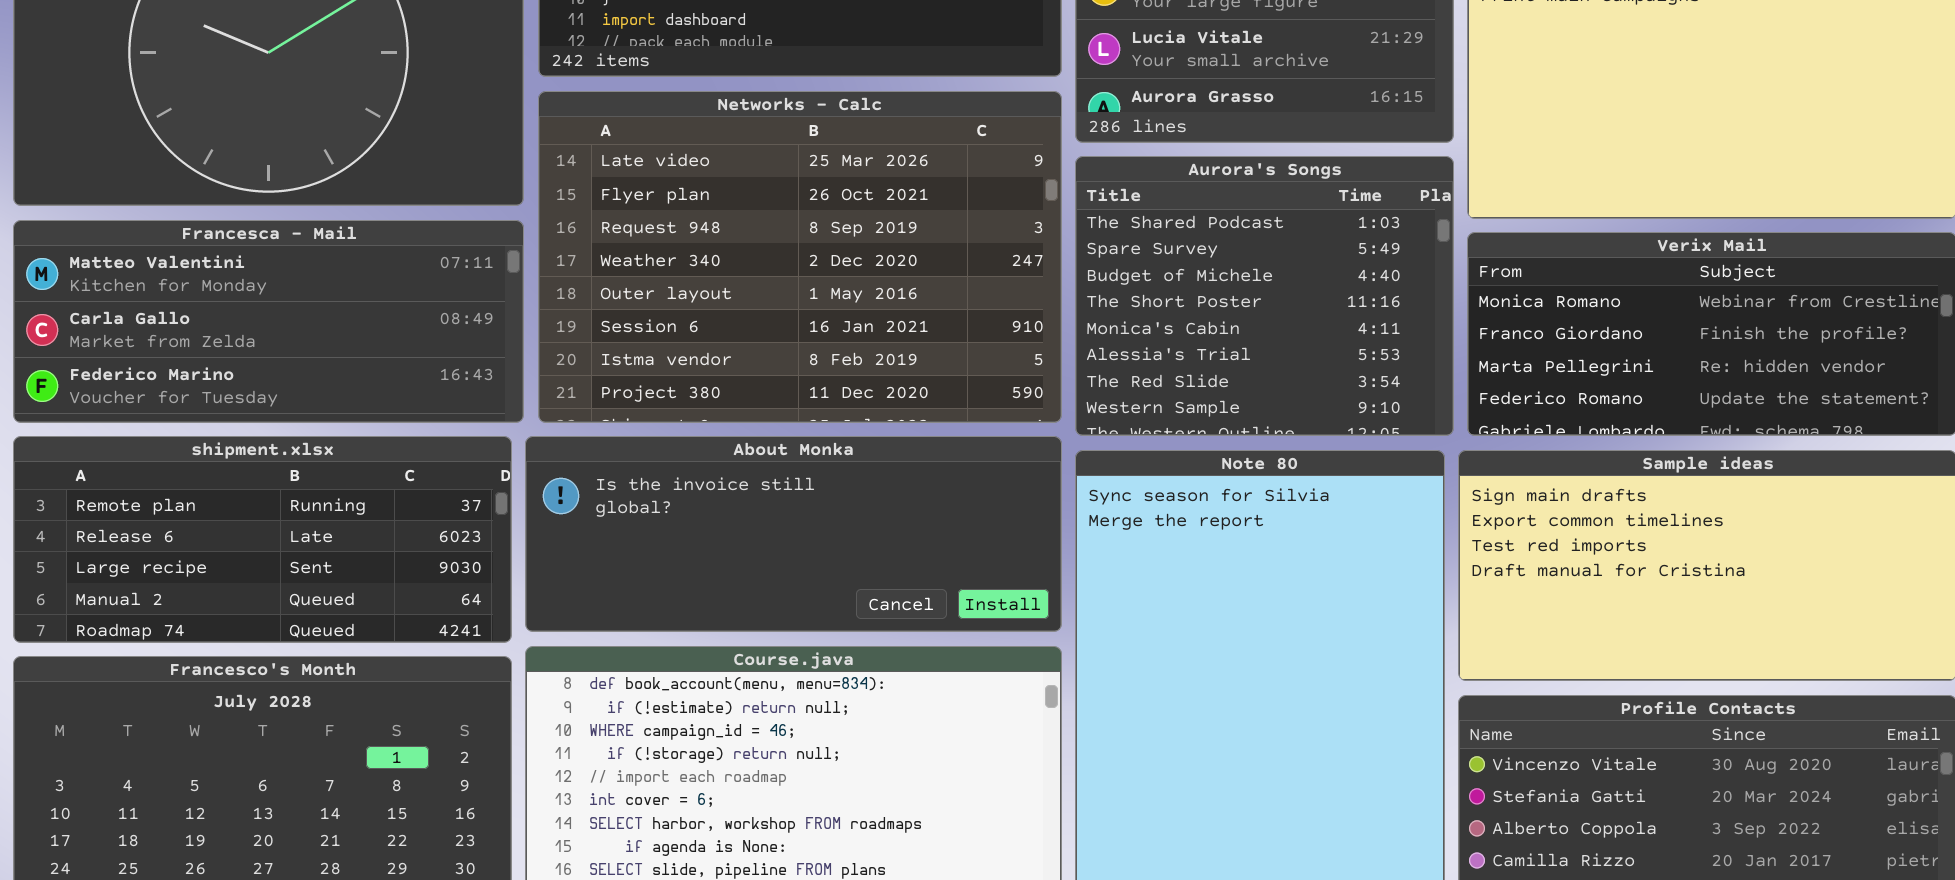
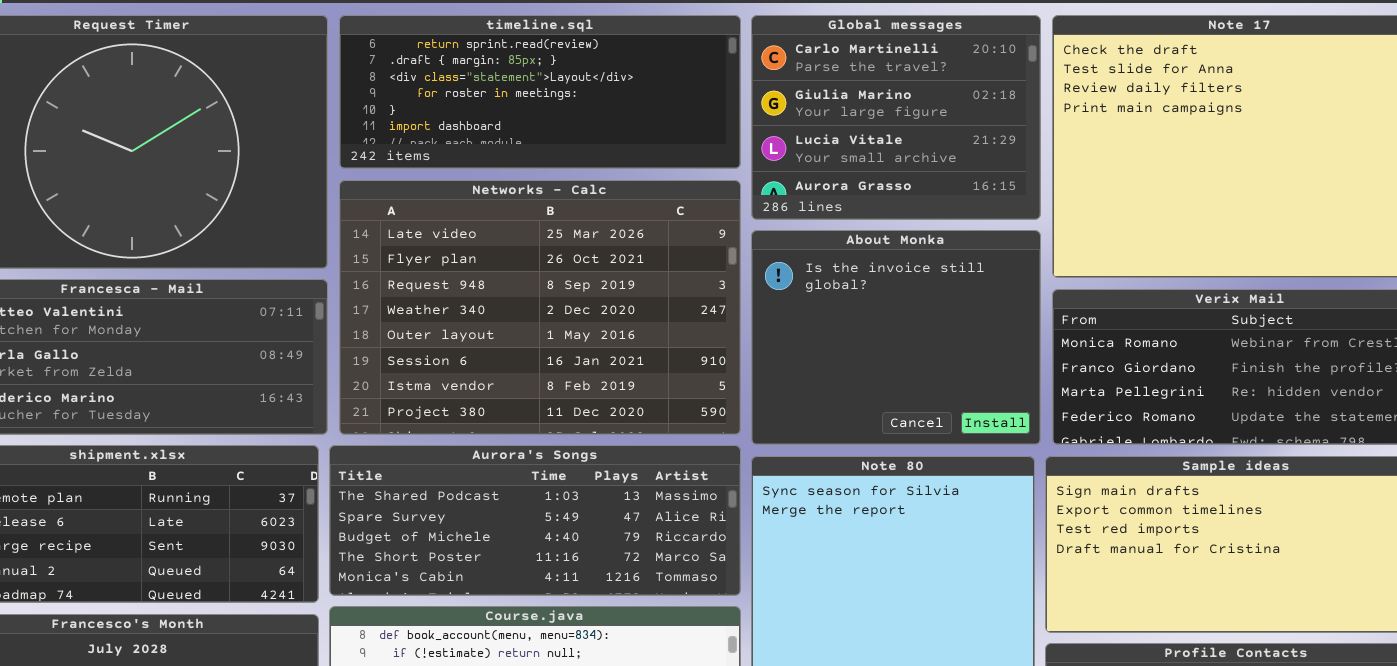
Aurora's Songs: [1075,156,1454,436] -> [329,445,741,596], moved, resized
About Monka: [525,436,1062,632] -> [751,230,1041,445], moved, resized

